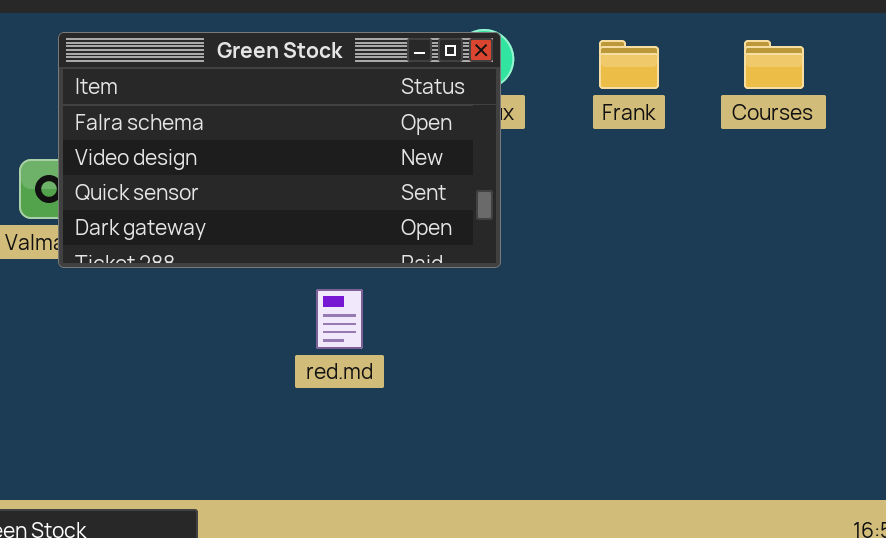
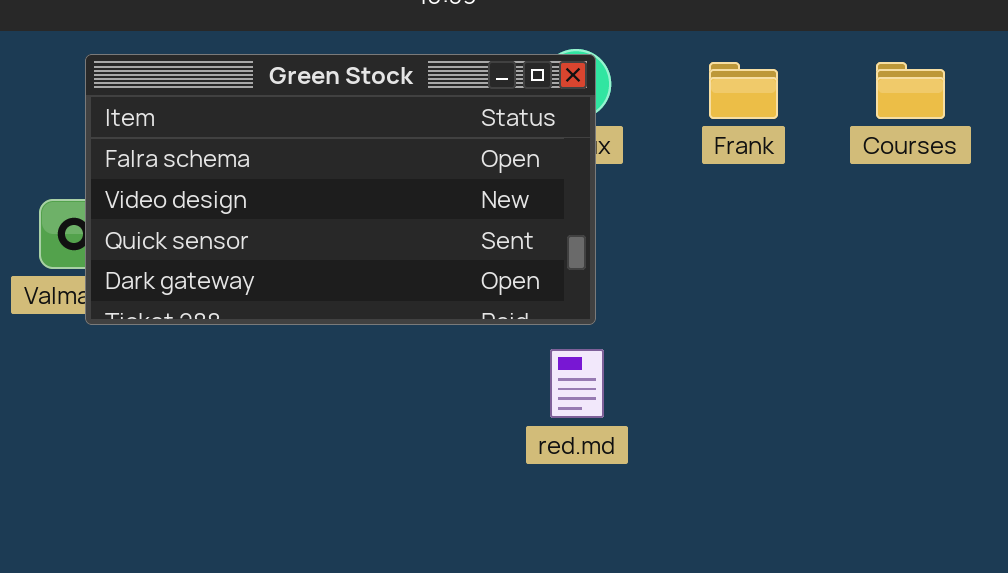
red.md: [316,289,363,349] -> [550,349,604,418], moved

